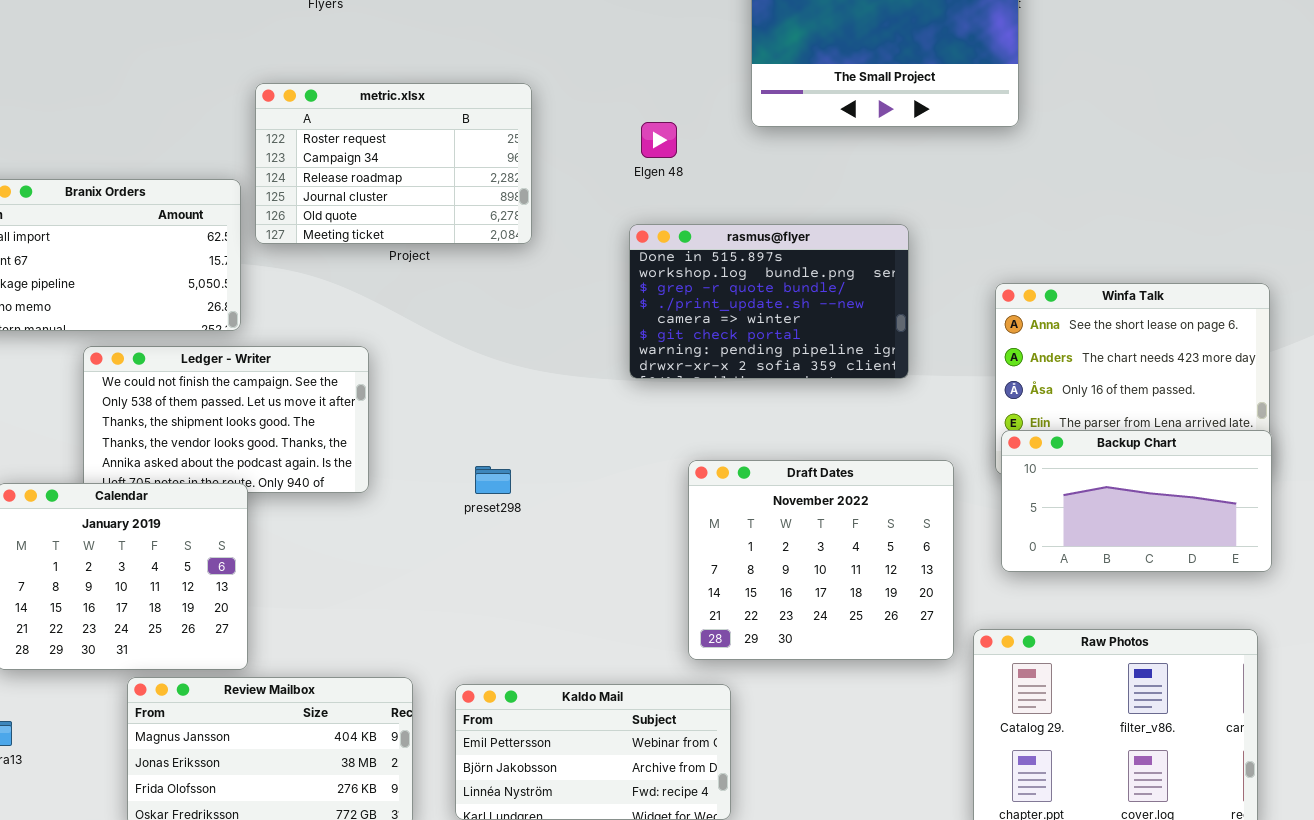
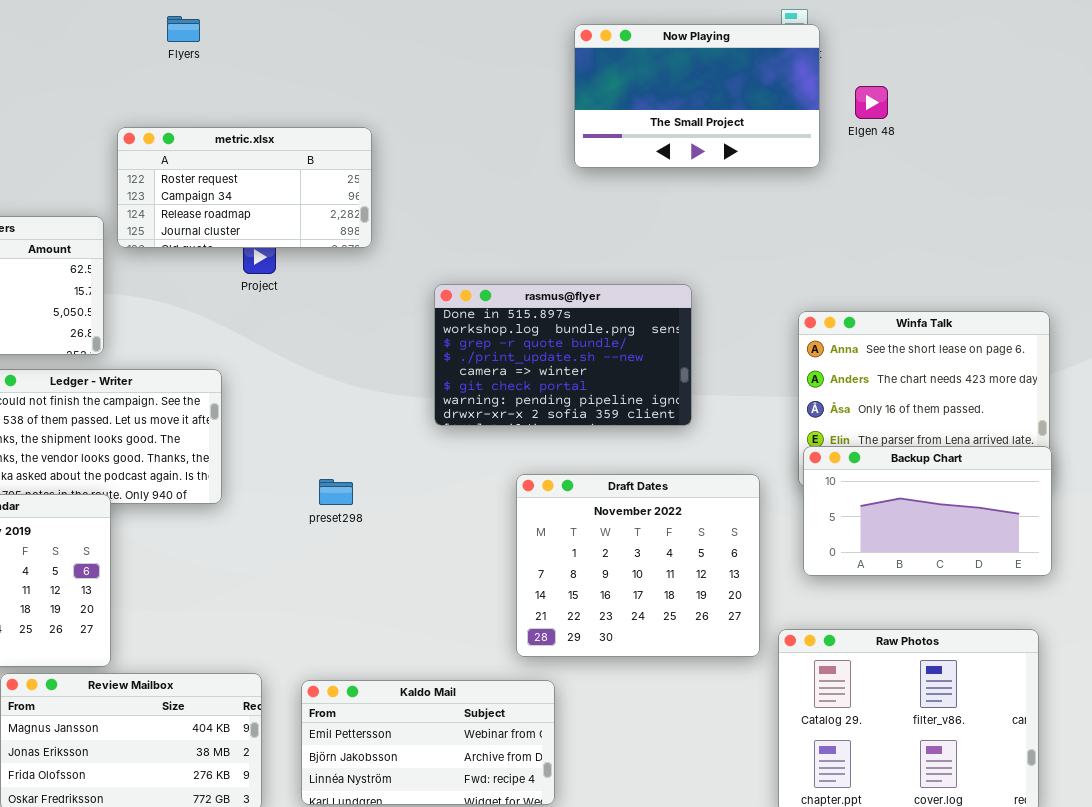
metric.xlsx: [255,83,532,244] -> [117,127,372,248], resized
Elgen 48: [641,122,677,158] -> [855,86,888,119], moved
rasmus@flyer: [629,224,909,379] -> [434,284,692,426], moved

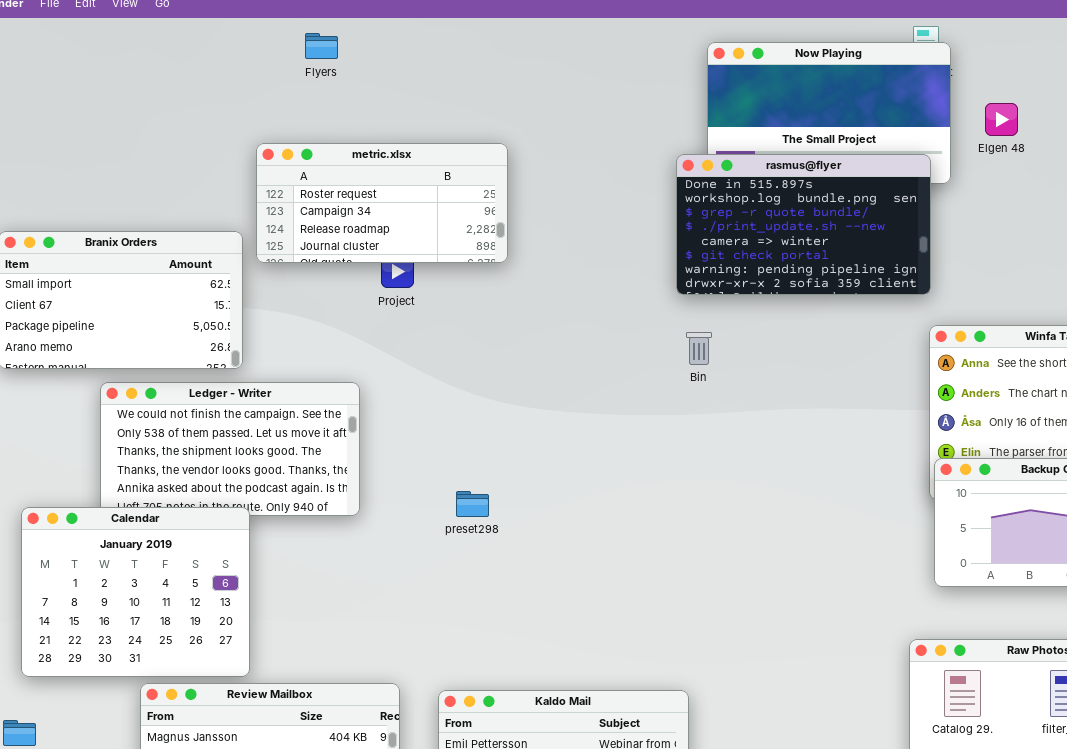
rasmus@flyer: [434,284,692,426] -> [676,154,931,295], moved
Draft Dates: [516,474,760,657] -> none, closed

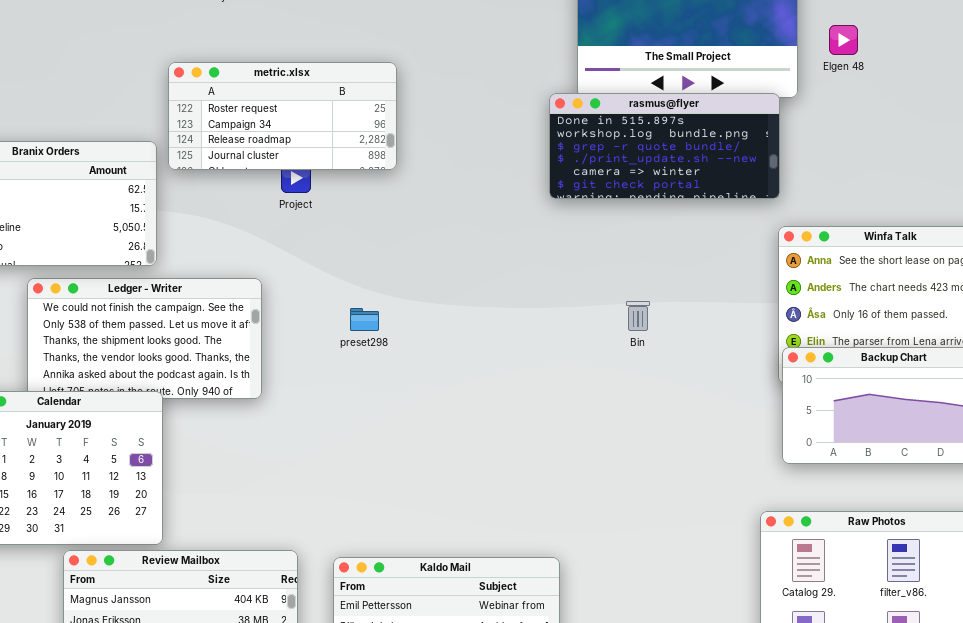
rasmus@flyer: [676,154,931,295] -> [549,93,780,199], resized
Bin: [686,332,712,365] -> [626,301,650,331], moved
preset298: [456,491,489,517] -> [350,308,379,331], moved

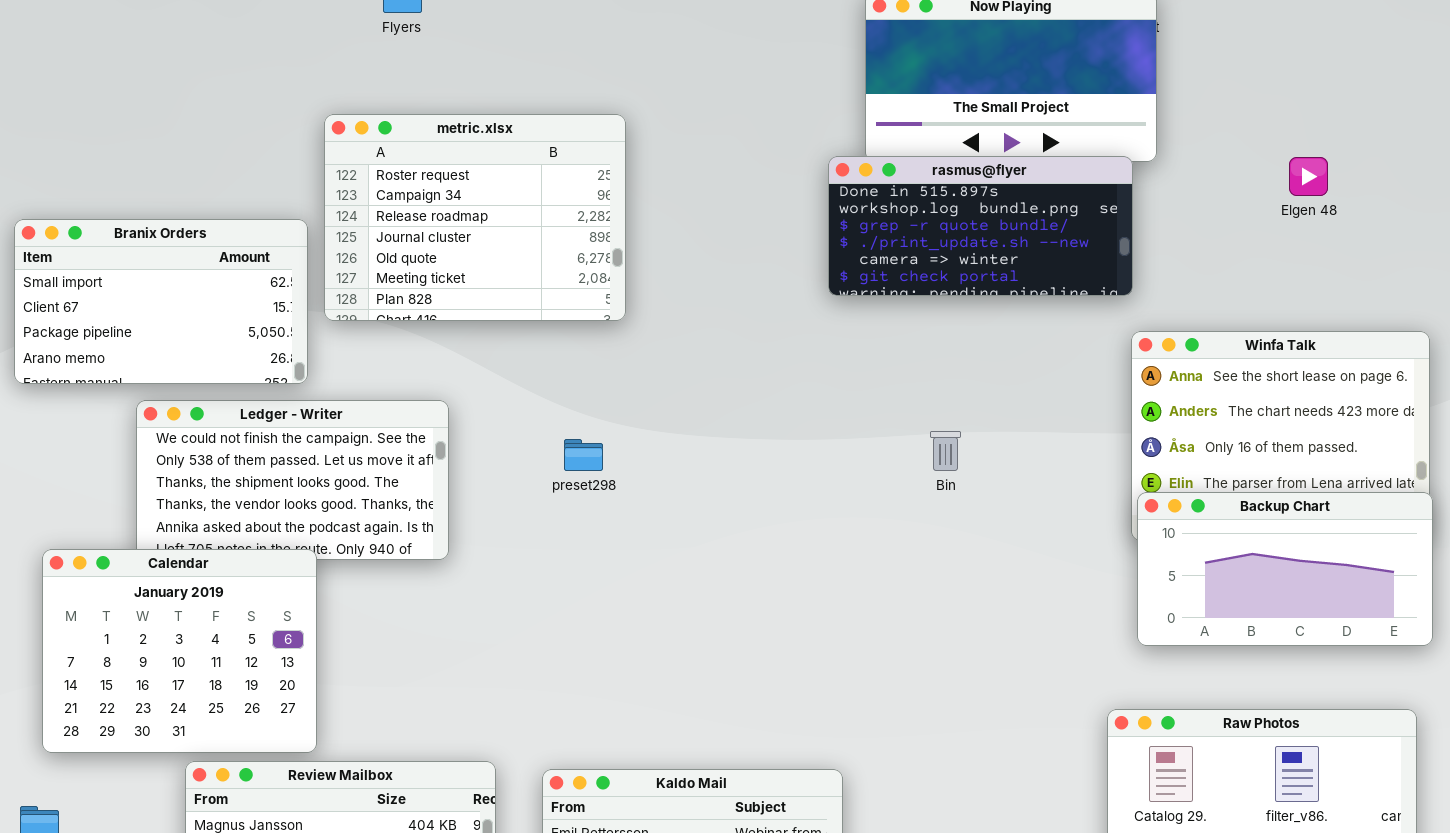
Elgen 48: [829,25,858,55] -> [1289,157,1328,196], moved
metric.xlsx: [168,62,397,170] -> [324,114,626,321], resized

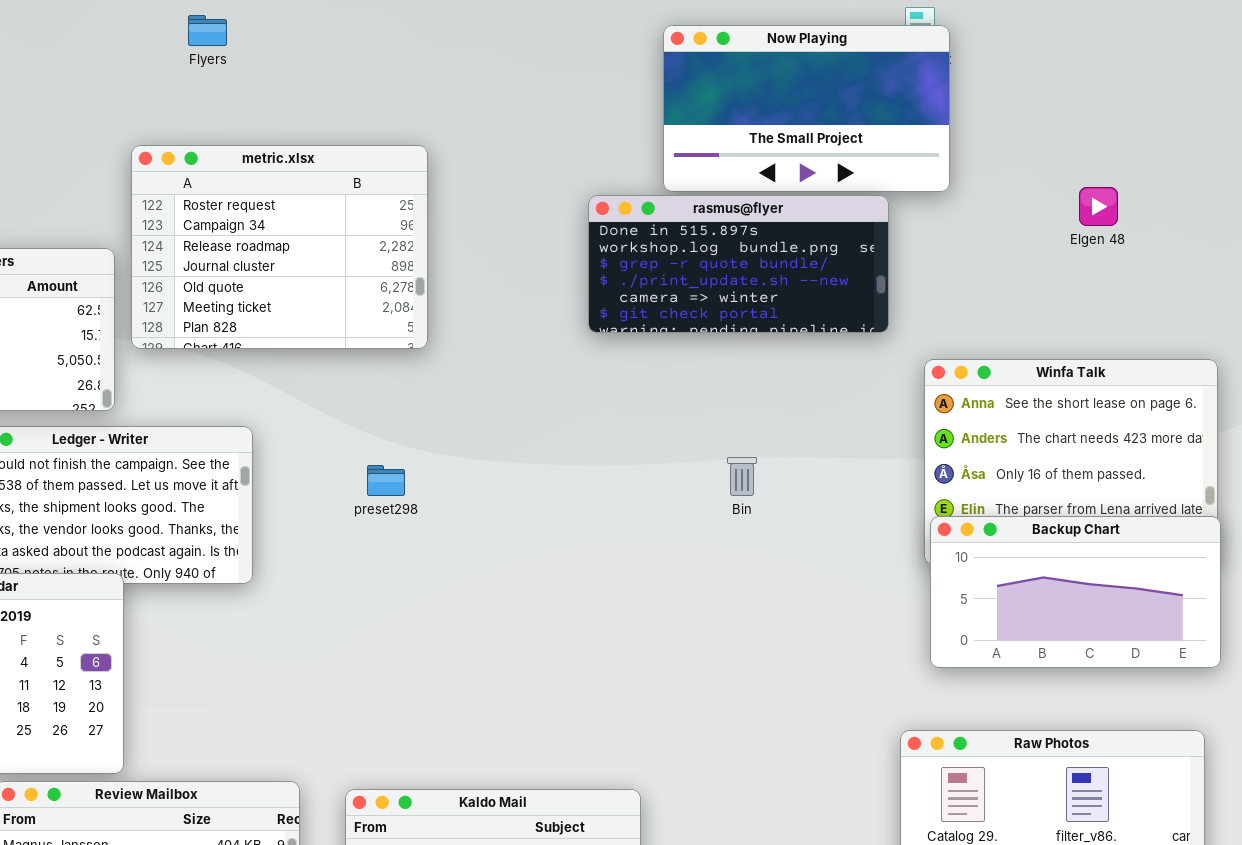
rasmus@flyer: [828,156,1133,296] -> [588,195,889,333], moved

